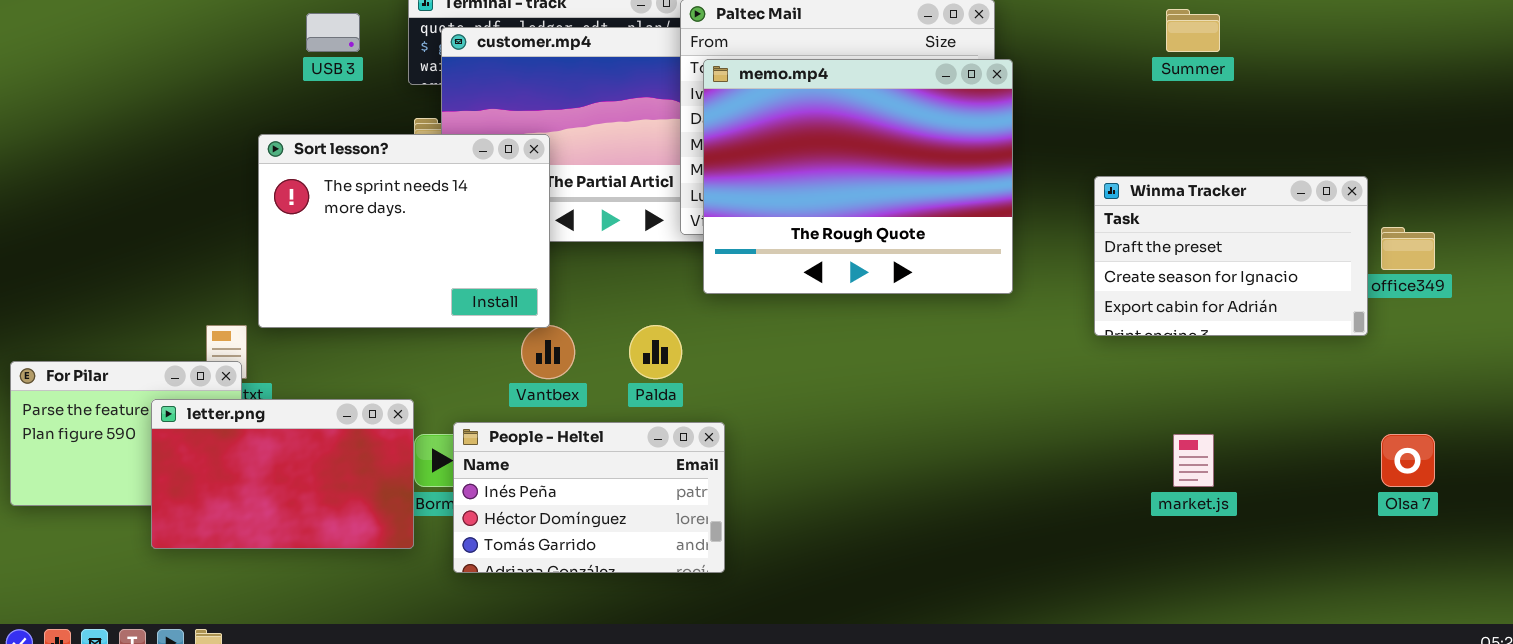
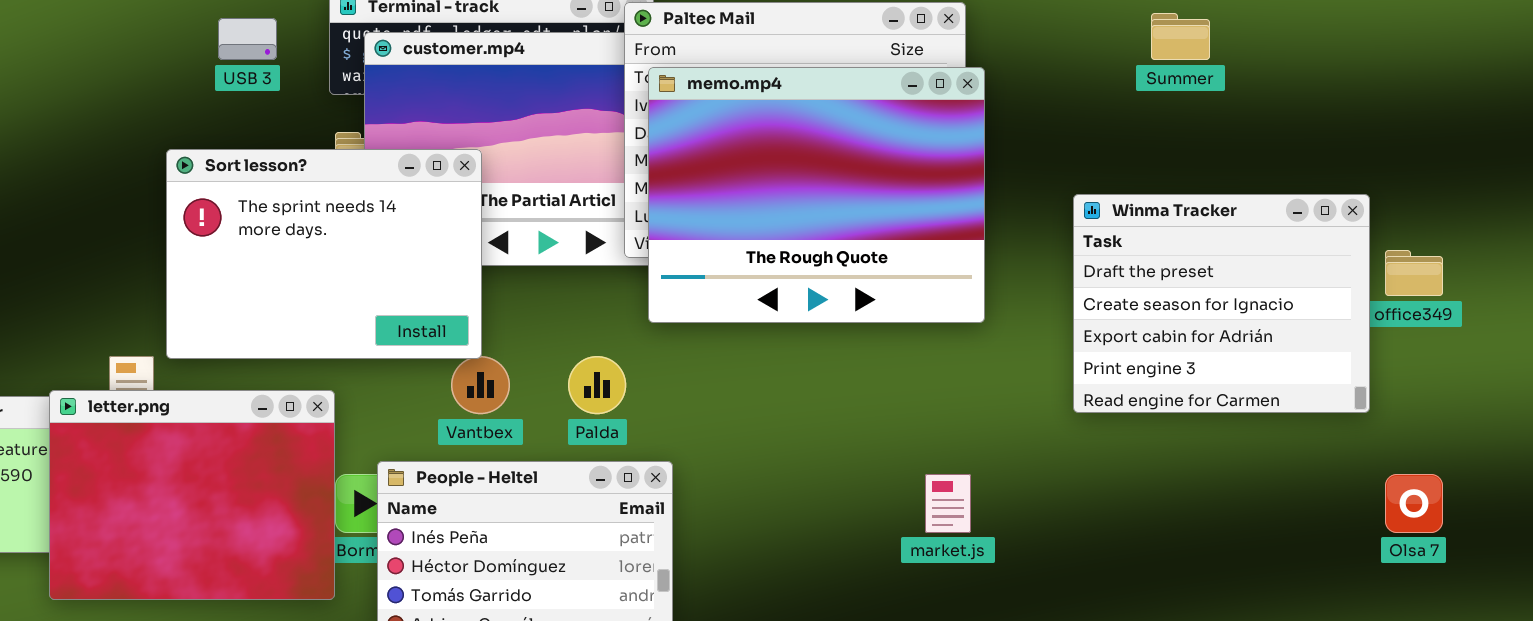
Winma Tracker: [1094,176,1368,336] -> [1073,194,1370,413], resized
letter.png: [151,399,414,549] -> [49,390,335,600], resized
market.js: [1173,434,1214,487] -> [925,474,971,533], moved

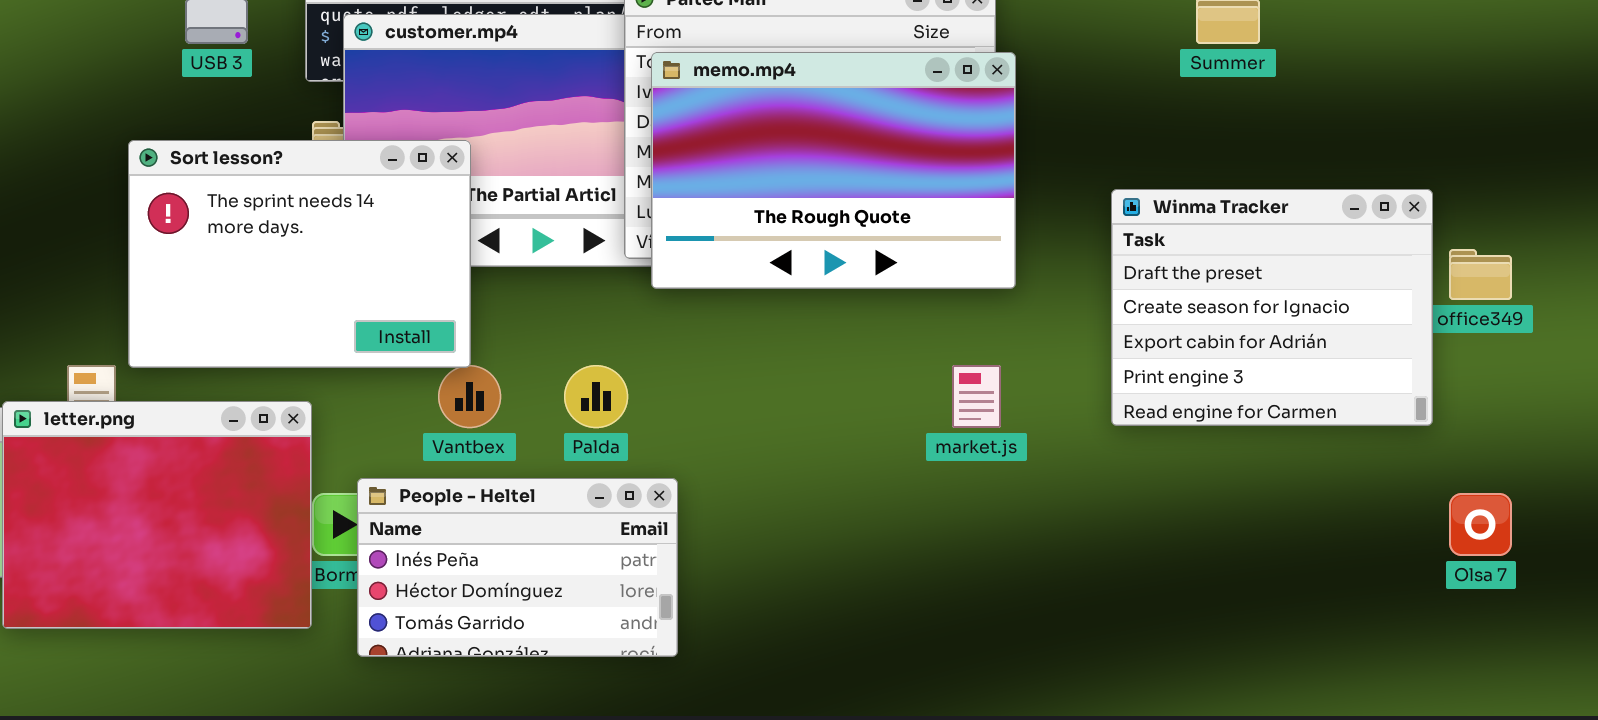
memo.mp4: [648,67,985,323] -> [651,52,1016,289], resized
market.js: [925,474,971,533] -> [952,365,1001,428], moved

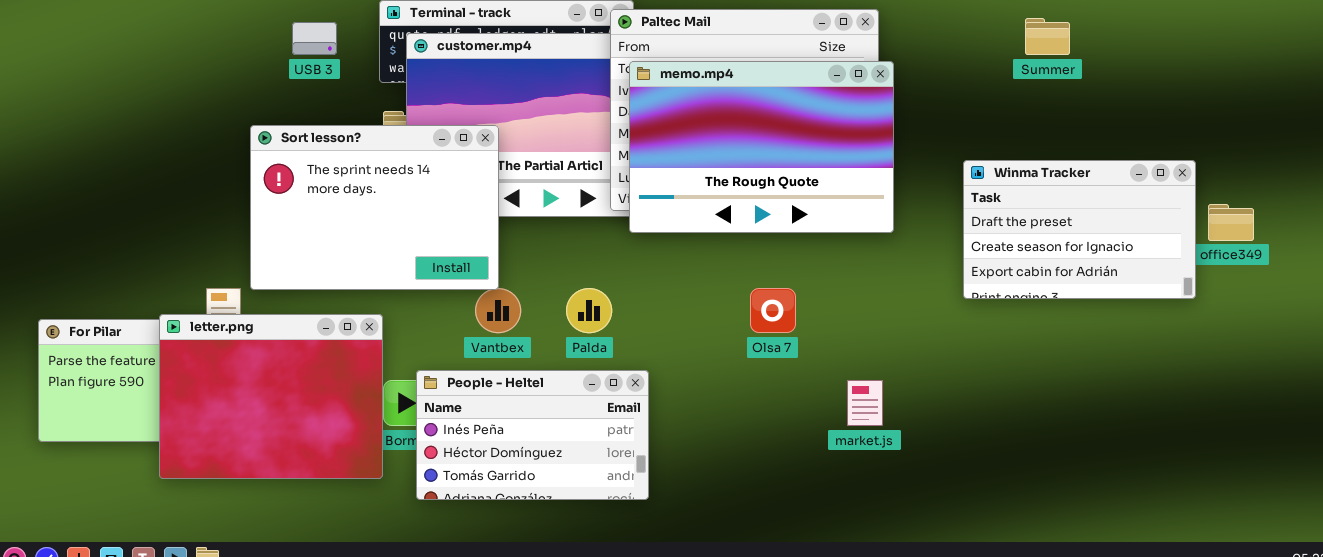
Winma Tracker: [1111,189,1433,426] -> [963,160,1196,299], resized
market.js: [952,365,1001,428] -> [847,380,883,426], moved
Olsa 7: [1449,493,1512,556] -> [750,288,796,333], moved

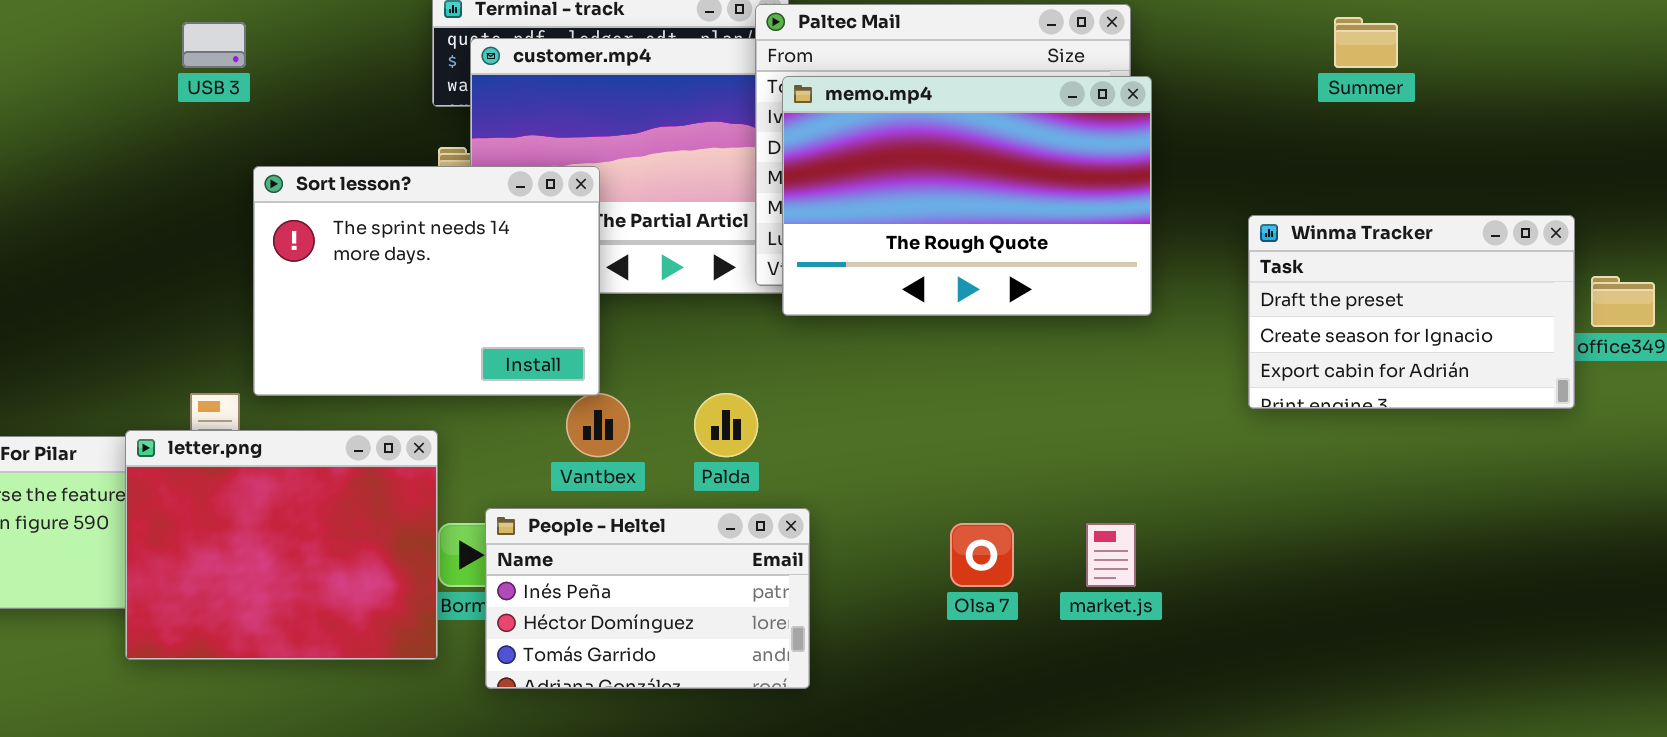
USB 3: [292,22,337,55] -> [182,22,246,68], moved
Olsa 7: [750,288,796,333] -> [950,523,1014,587], moved

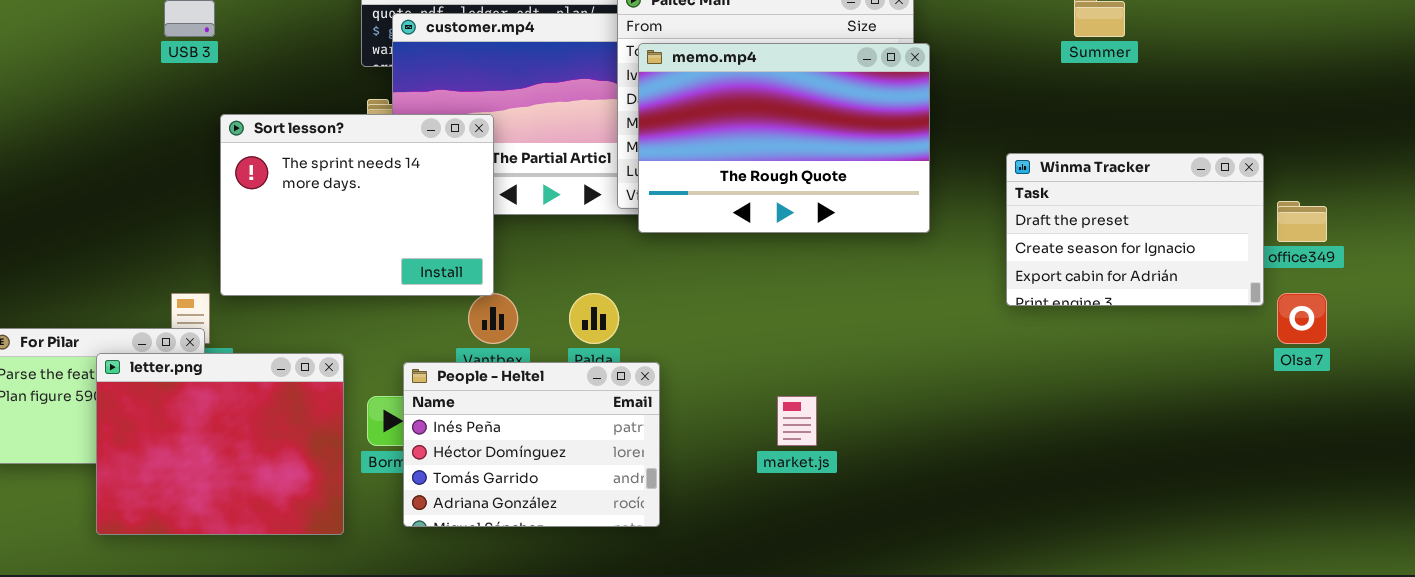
letter.png: [125,430,438,660] -> [96,353,344,535], moved
People - Heltel: [485,508,810,689] -> [403,362,660,527], resized
Olsa 7: [950,523,1014,587] -> [1277,293,1327,344], moved
market.js: [1086,523,1136,587] -> [777,396,817,446], moved

